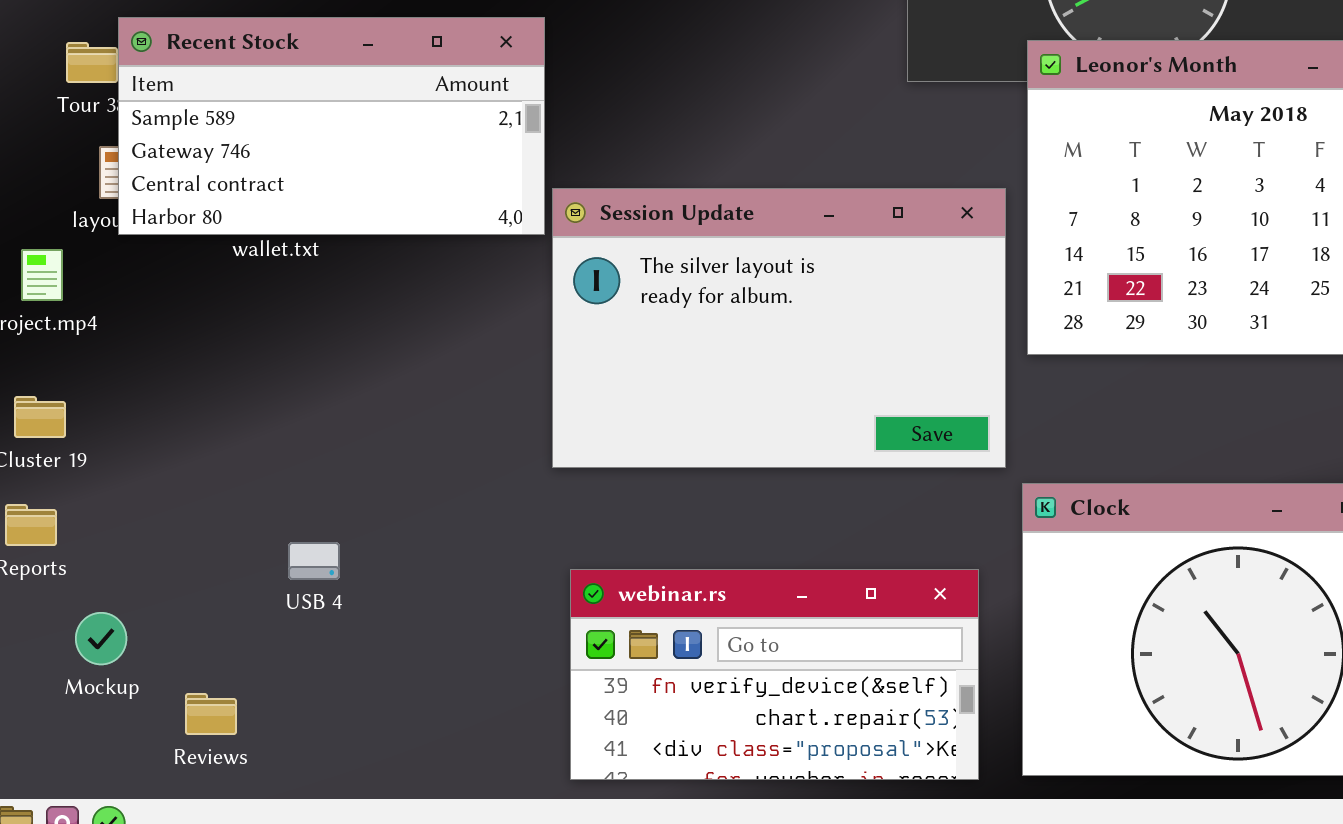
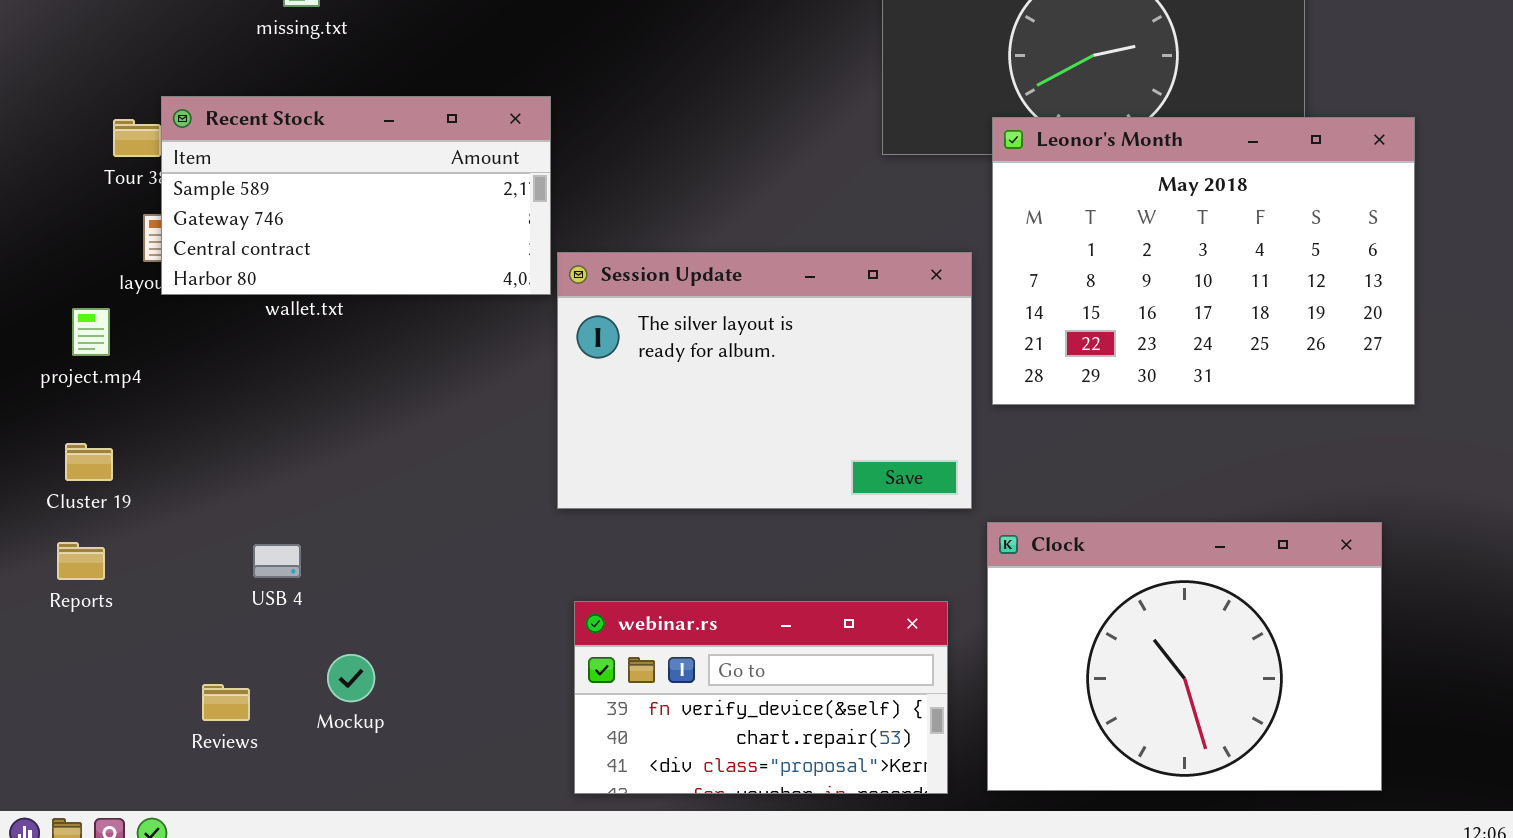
USB 4: [288,542,340,580] -> [253,544,301,578], moved
Mockup: [75,612,127,665] -> [327,654,375,702], moved
Reviews: [185,693,237,735] -> [202,684,250,721], moved

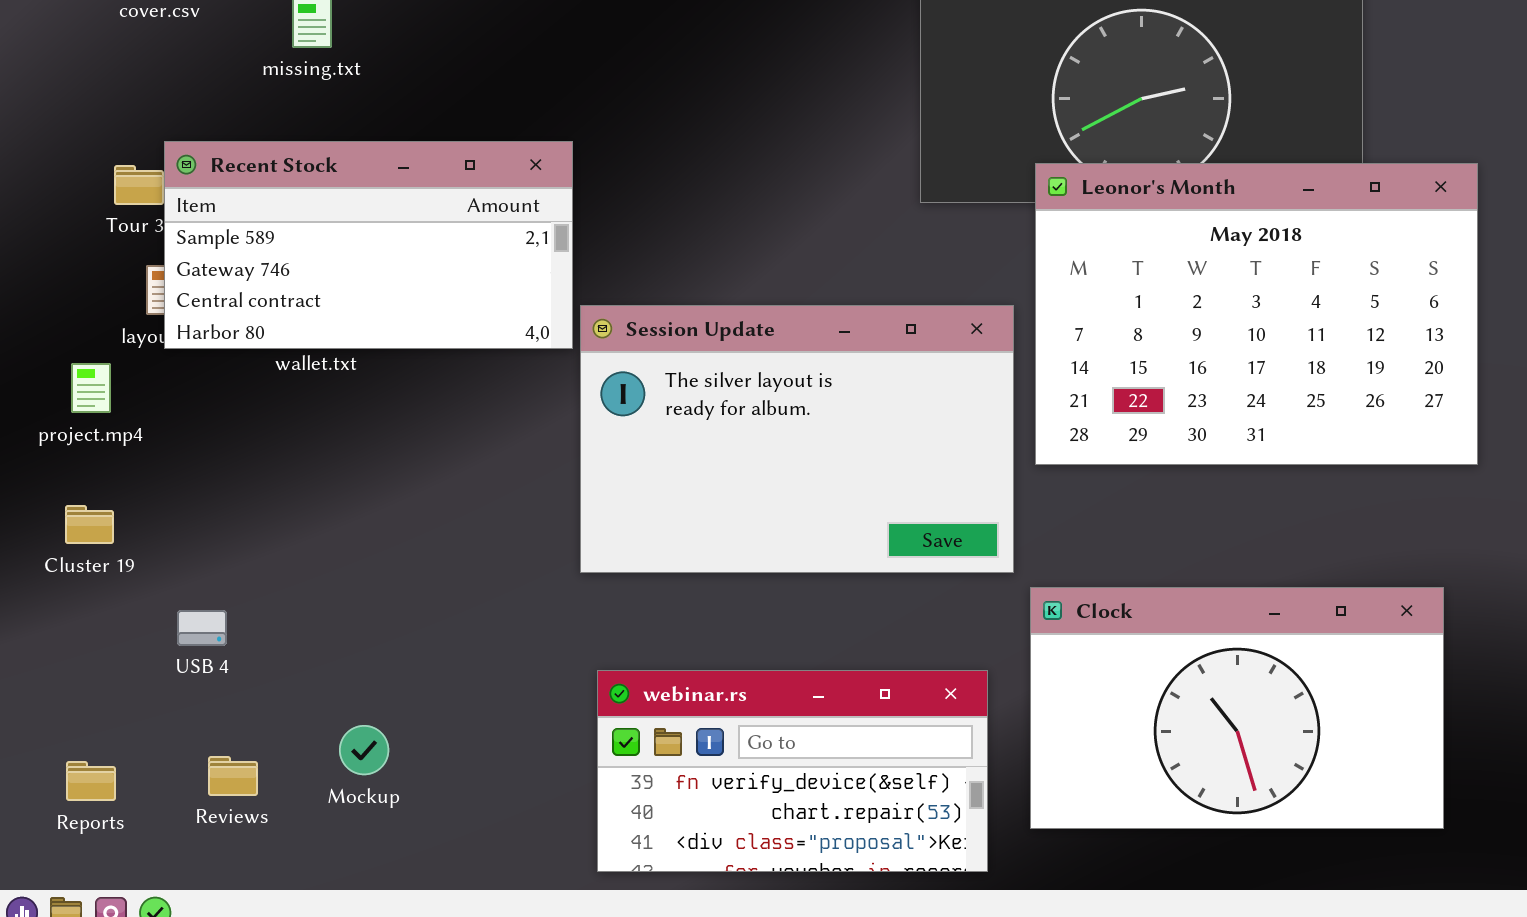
Clock: [987,522,1382,791] -> [1030,587,1444,829], resized
Reports: [57,542,105,580] -> [66,761,116,801], moved
USB 4: [253,544,301,578] -> [177,610,227,646], moved

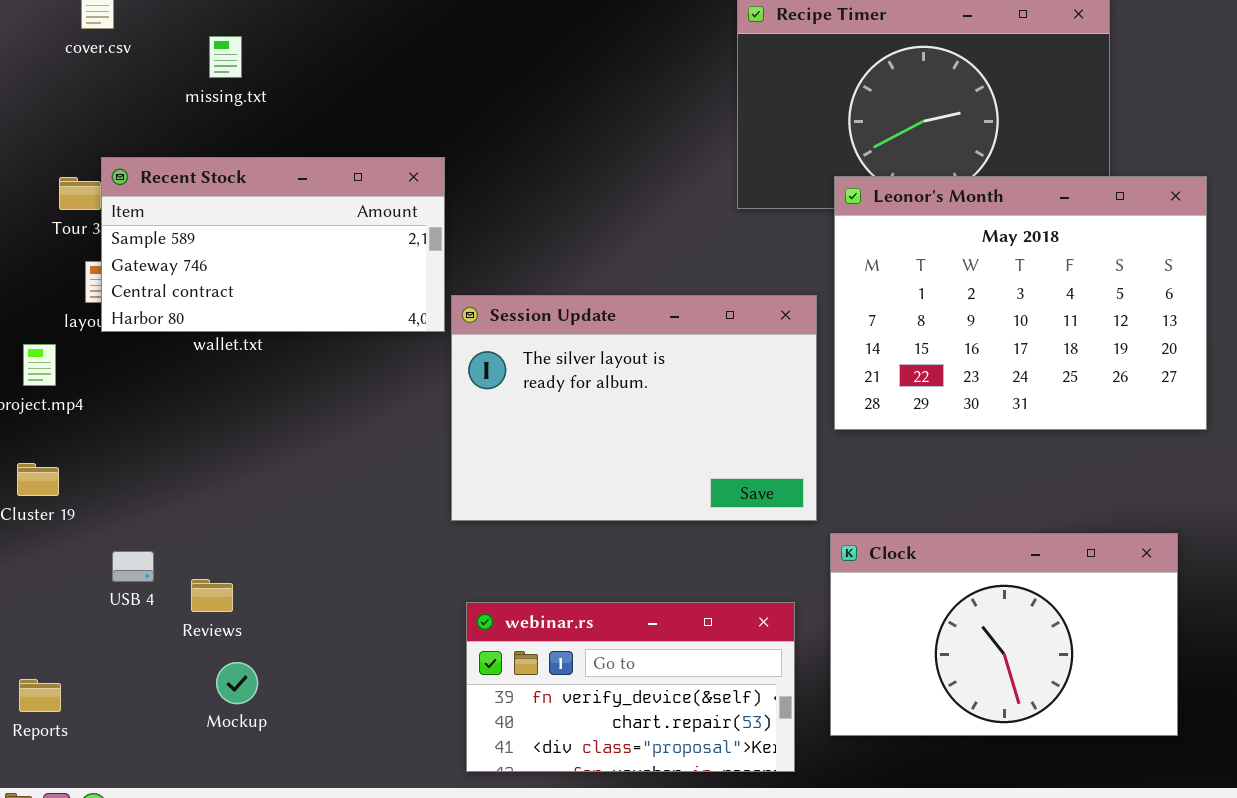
Mockup: [339,725,389,775] -> [216,662,258,704], moved
Reviews: [208,756,258,796] -> [191,579,233,612], moved

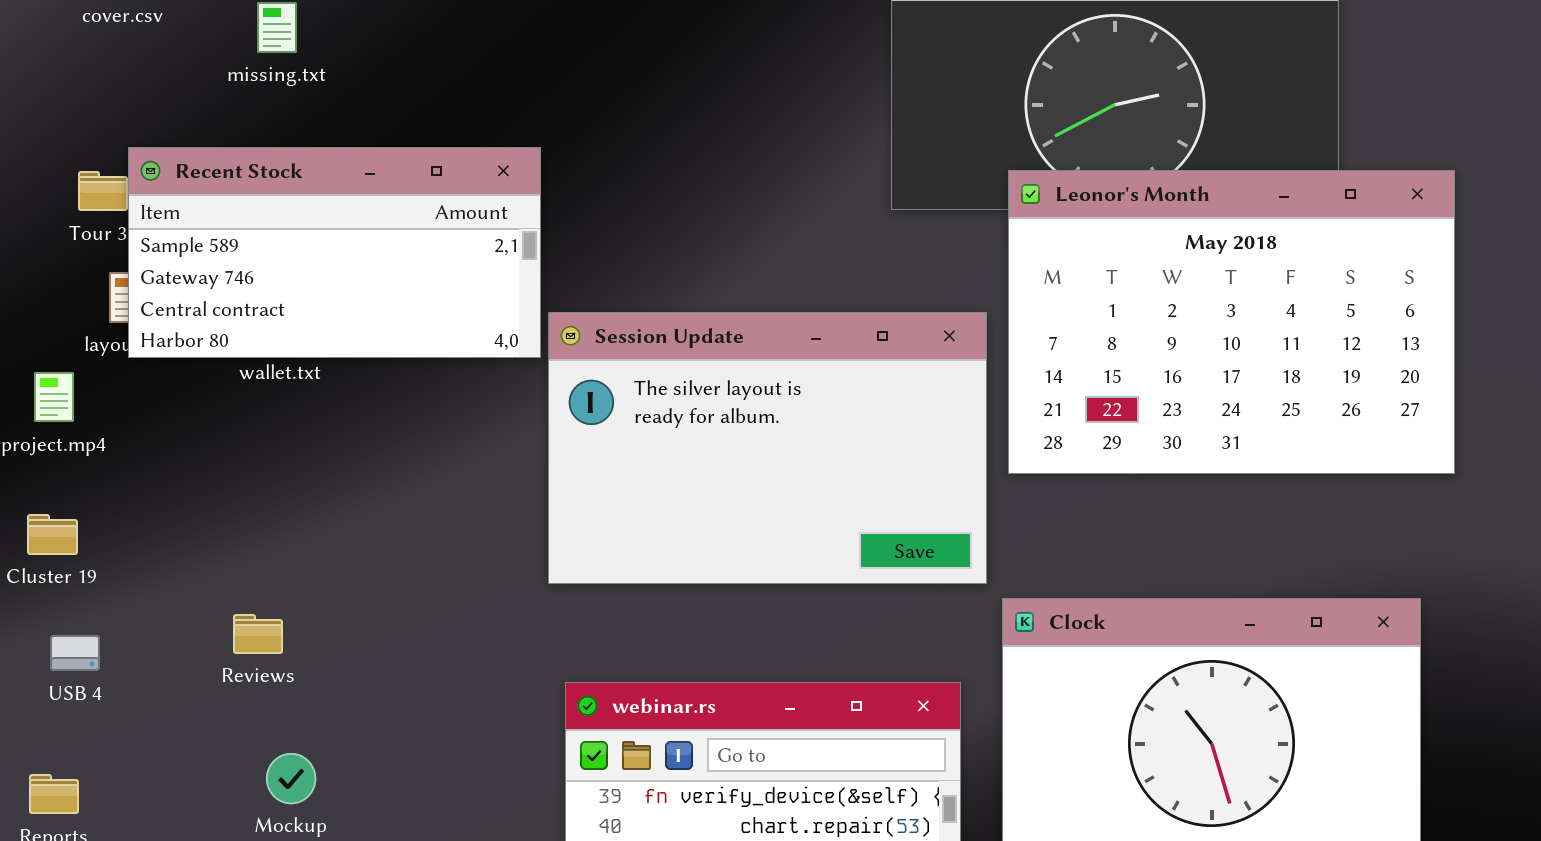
USB 4: [112,551,154,582] -> [50,635,100,671], moved
Reviews: [191,579,233,612] -> [233,614,283,654], moved

